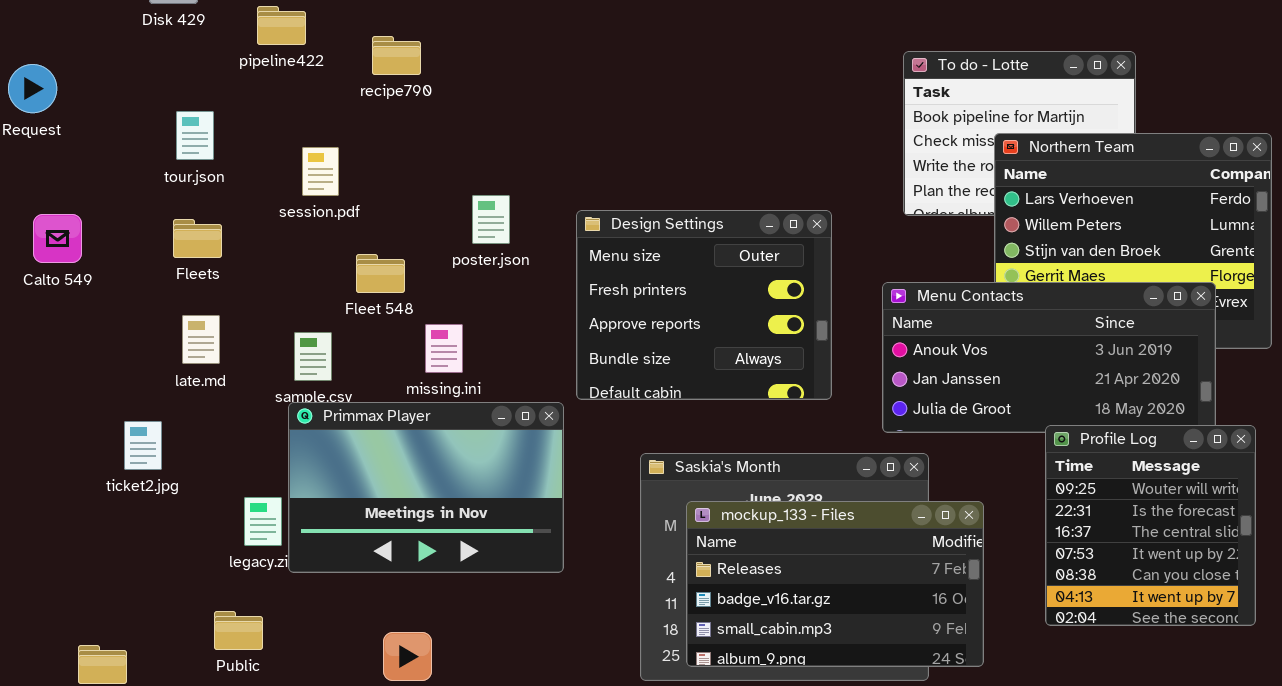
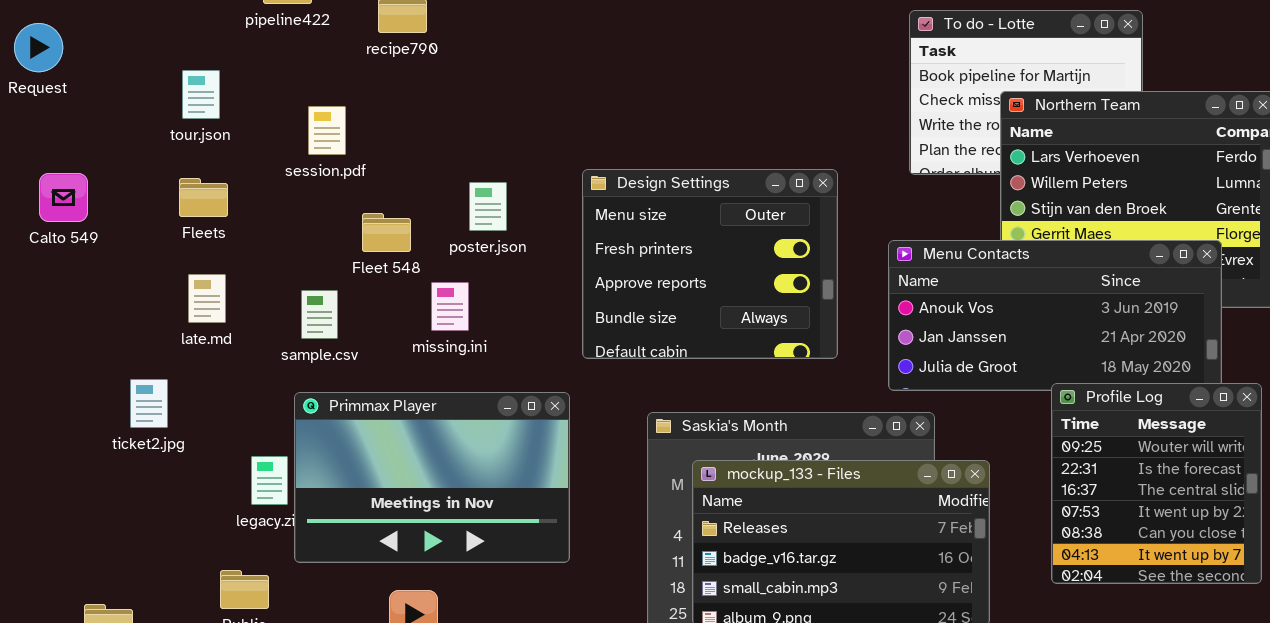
poster.json: [472,195,510,244] -> [469,182,507,231], moved
Primmax Player: [288,402,564,573] -> [294,392,570,563], moved

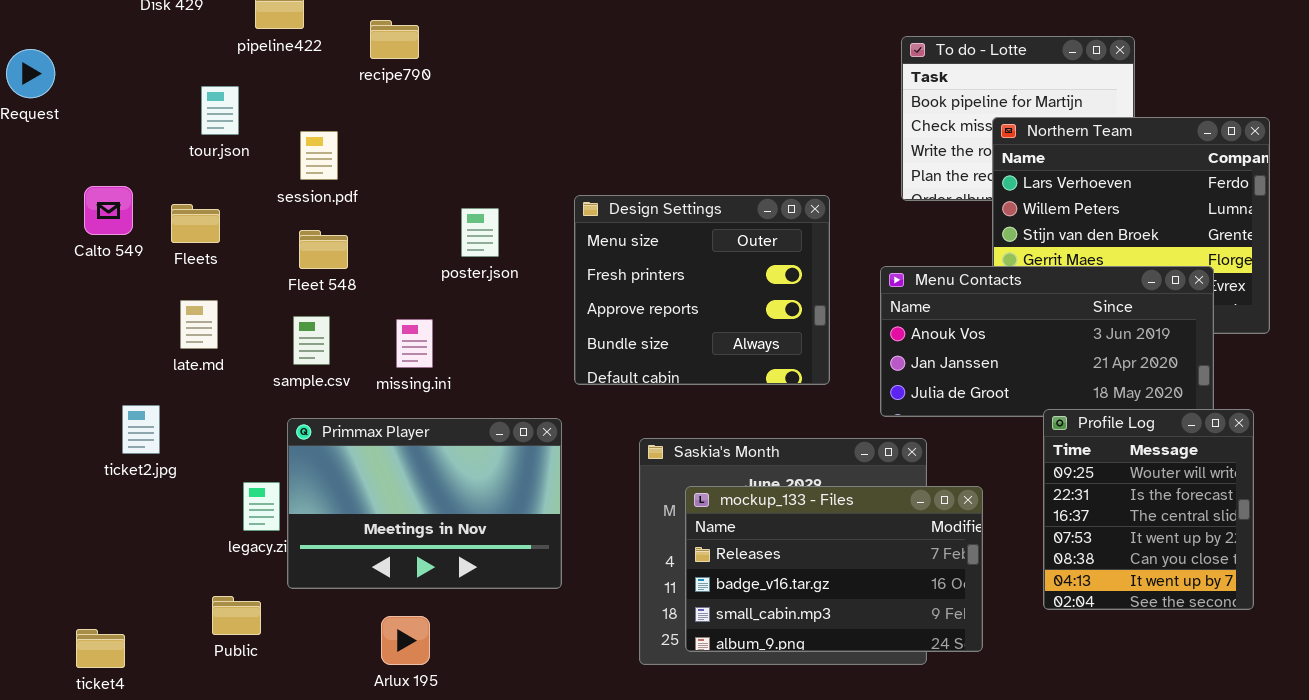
tour.json: [182,70,220,119] -> [201,86,239,135], moved
Calto 549: [39,173,88,222] -> [84,186,133,235], moved
Fleet 548: [362,213,411,252] -> [299,230,348,269], moved
missing.ini: [431,282,469,331] -> [396,319,433,368], moved

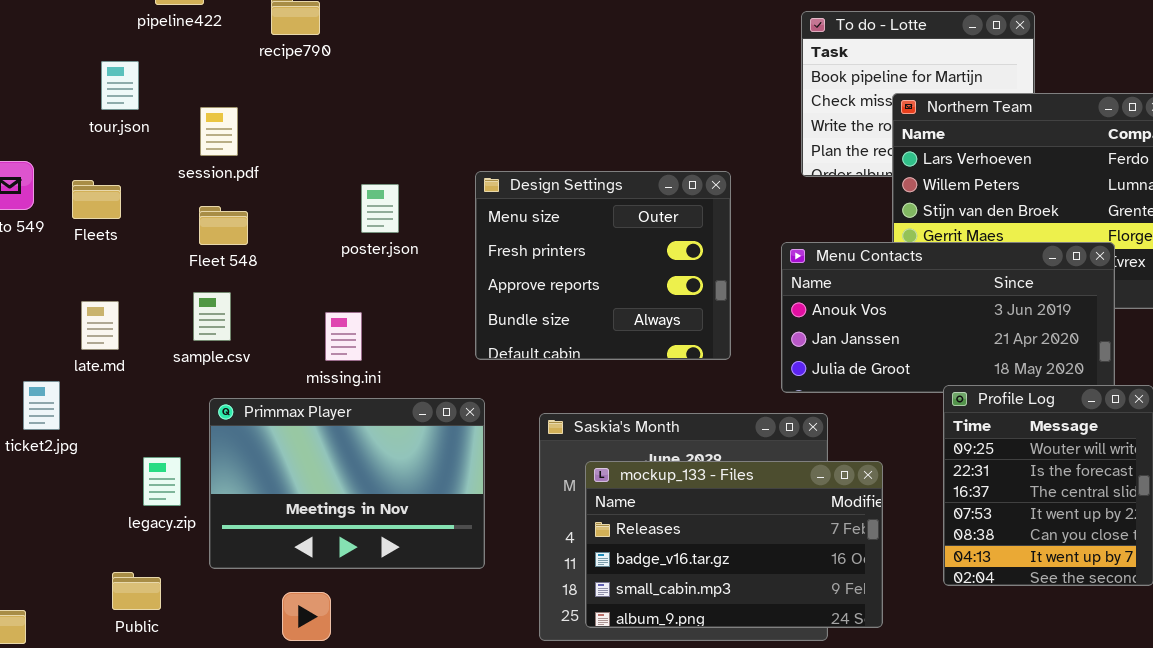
late.md: [180,300,218,349] -> [81,301,119,350], moved
missing.ini: [396,319,433,368] -> [325,312,362,361], moved
Primmax Player: [287,418,562,589] -> [209,398,485,569], moved

